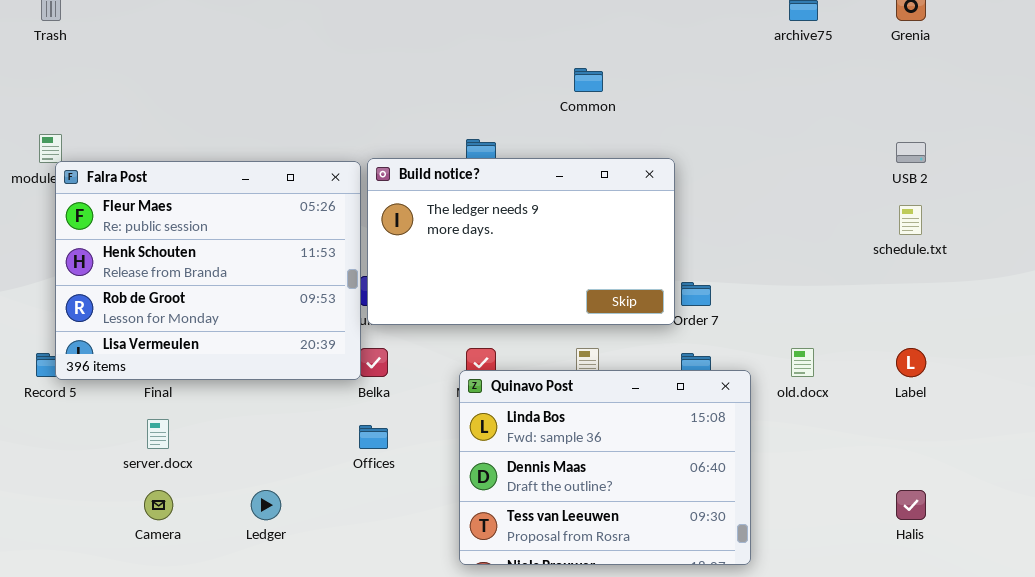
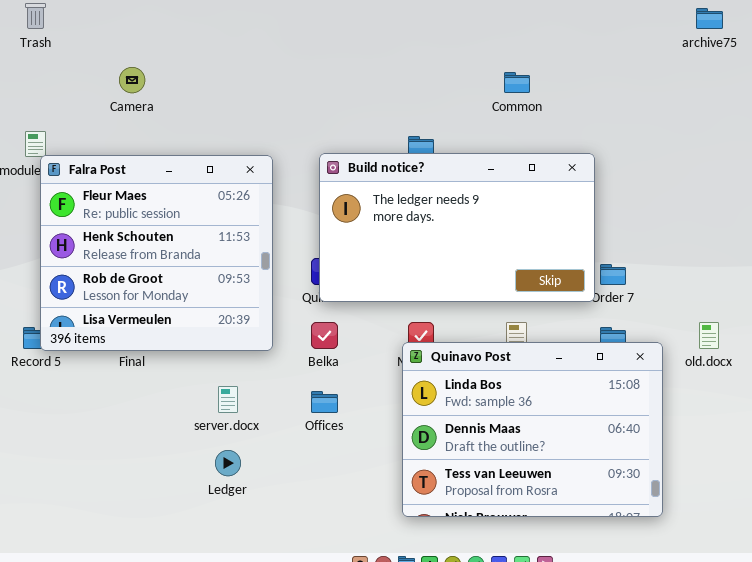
Falra Post: [55,161,361,380] -> [40,155,273,351], resized
server.docx: [147,419,169,449] -> [218,386,238,413], moved
Camera: [144,490,173,520] -> [119,67,145,93], moved

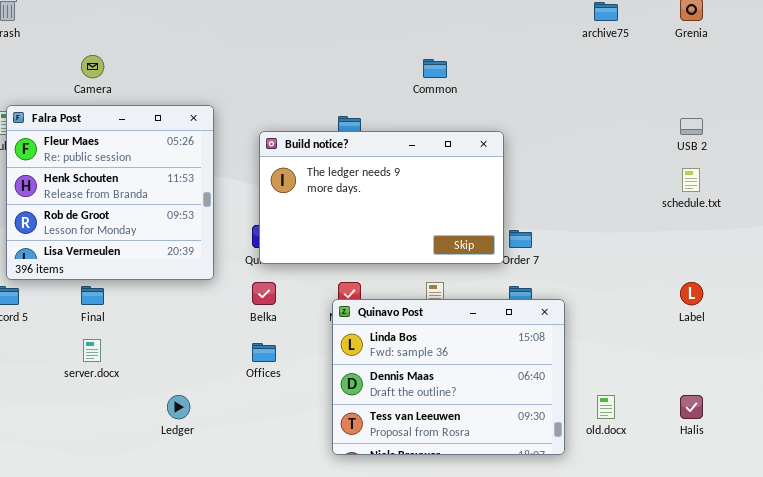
Falra Post: [40,155,273,351] -> [6,105,214,280], moved
old.docx: [699,322,719,349] -> [597,395,615,419], moved
server.docx: [218,386,238,413] -> [83,339,101,362], moved

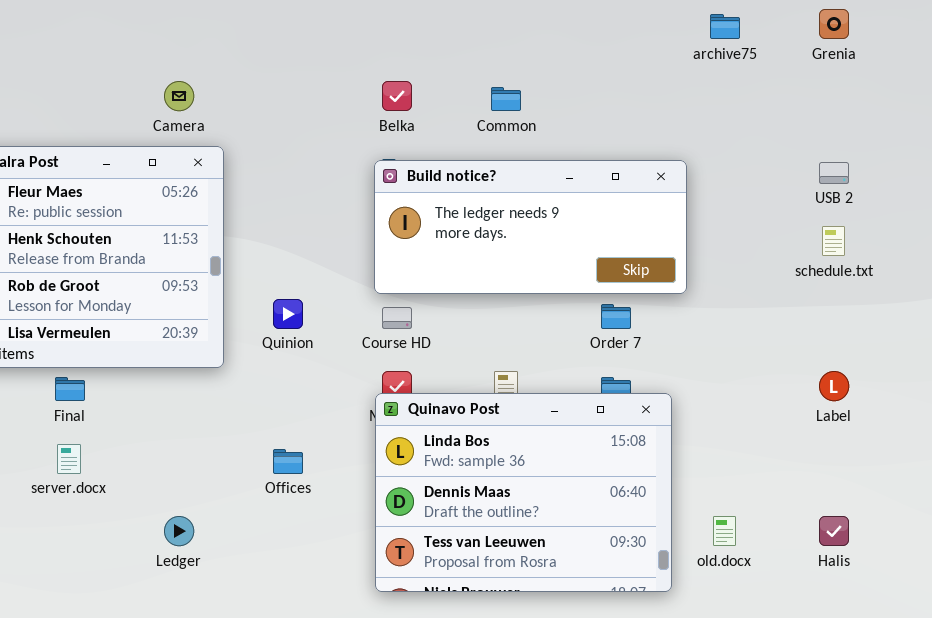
Camera: [81,55,104,78] -> [164,81,194,111], moved
Build notice?: [259,131,504,264] -> [374,160,687,294], moved, resized
Belka: [252,282,276,305] -> [382,81,412,111], moved

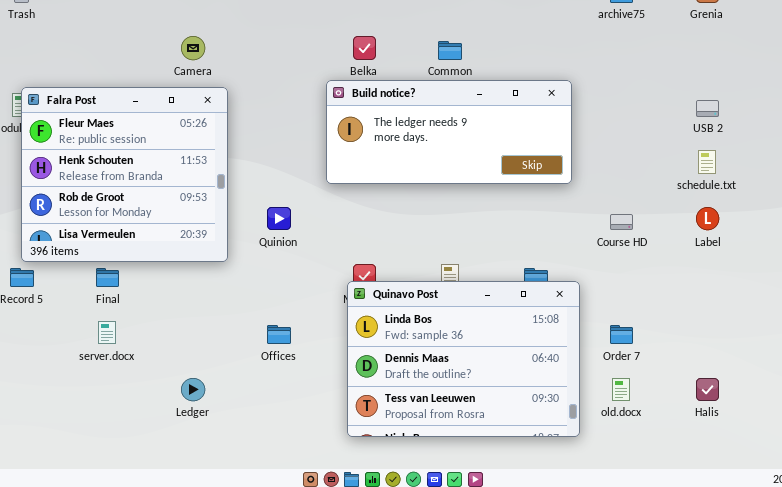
Build notice?: [374,160,687,294] -> [326,80,572,184], moved
Order 7: [601,304,631,329] -> [610,325,633,344], moved
Course HD: [382,307,412,329] -> [610,214,633,230], moved
Label: [819,371,849,401] -> [696,207,719,230], moved

